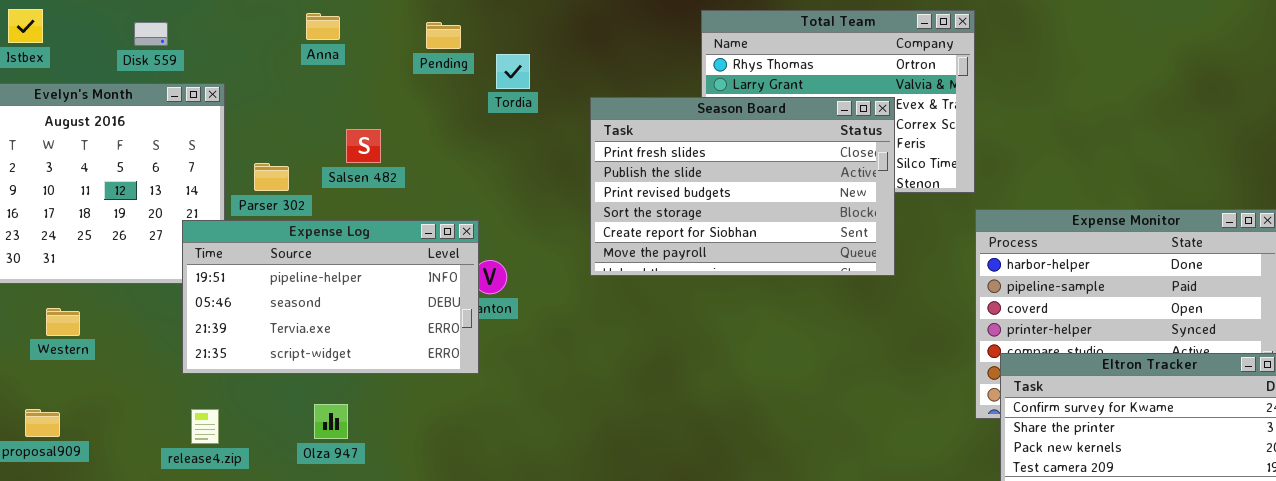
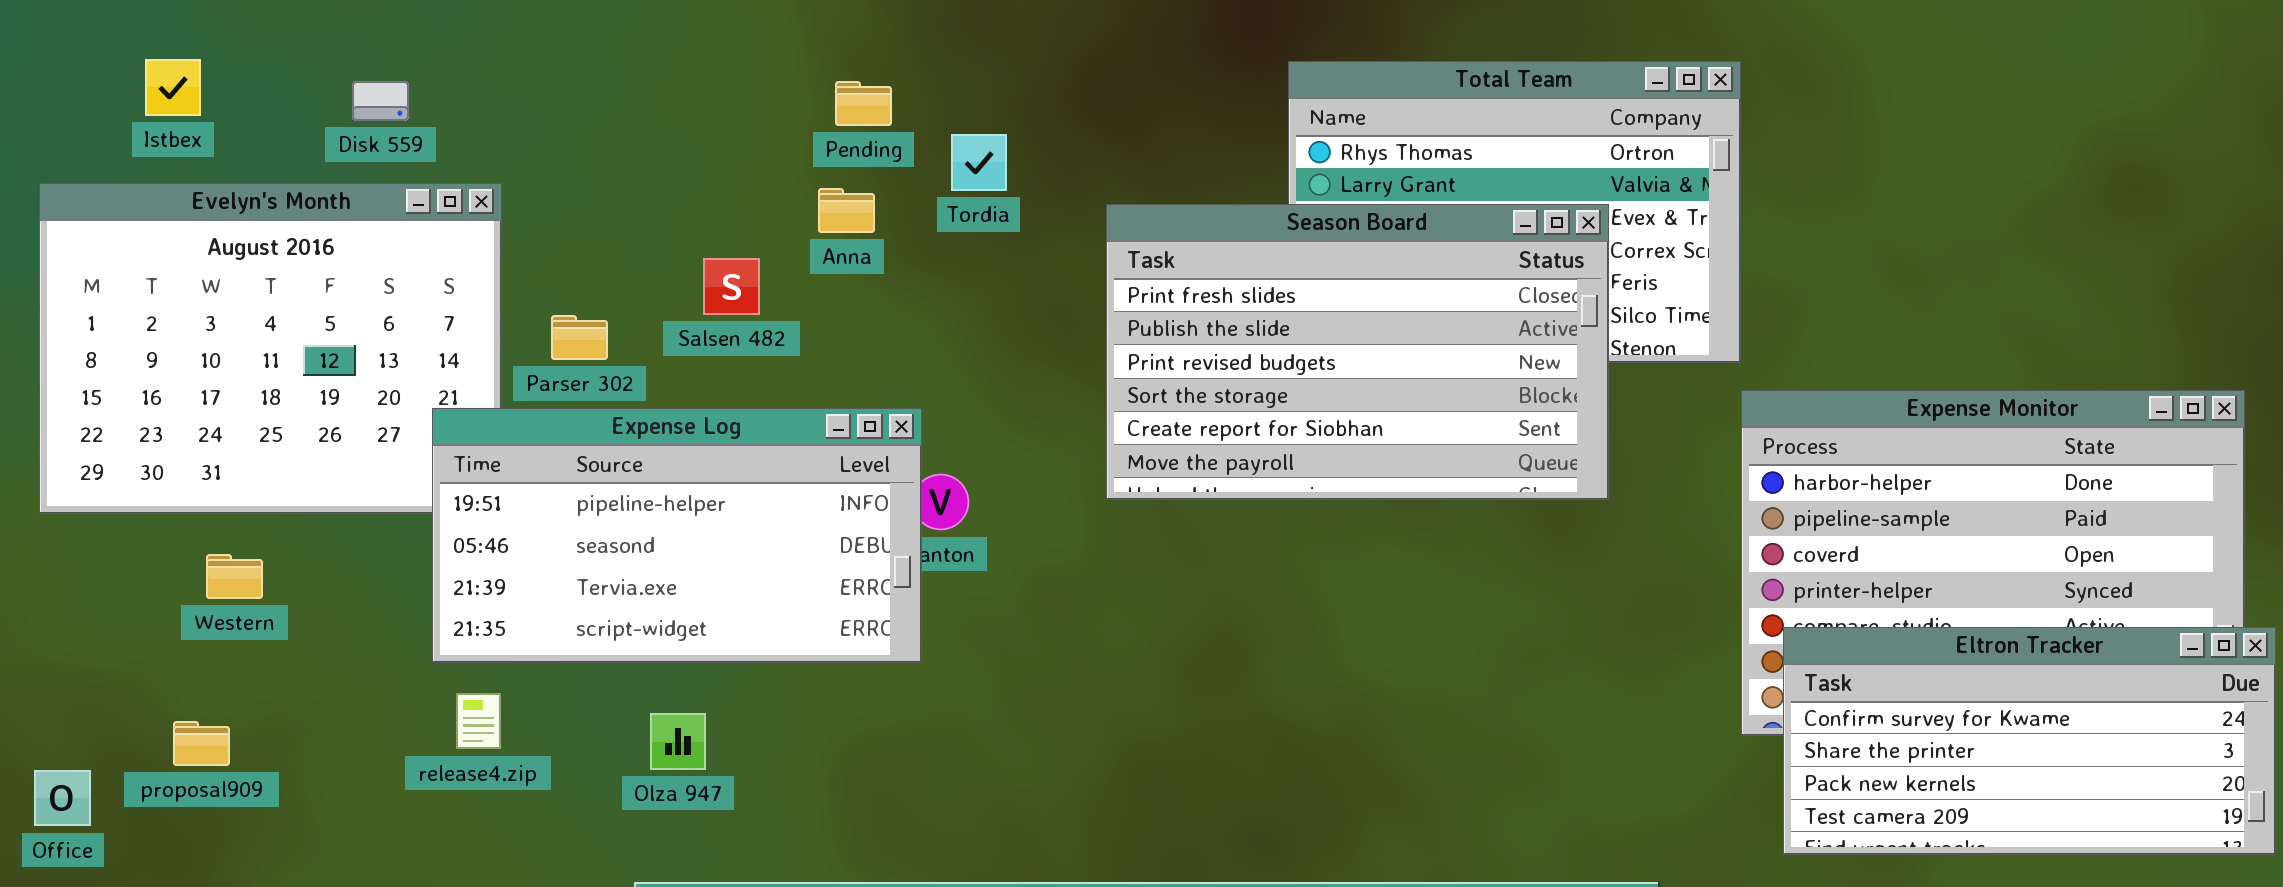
Anna: [306,13,340,40] -> [818,188,875,233], moved
release4.zip: [191,409,219,444] -> [456,693,501,749], moved

